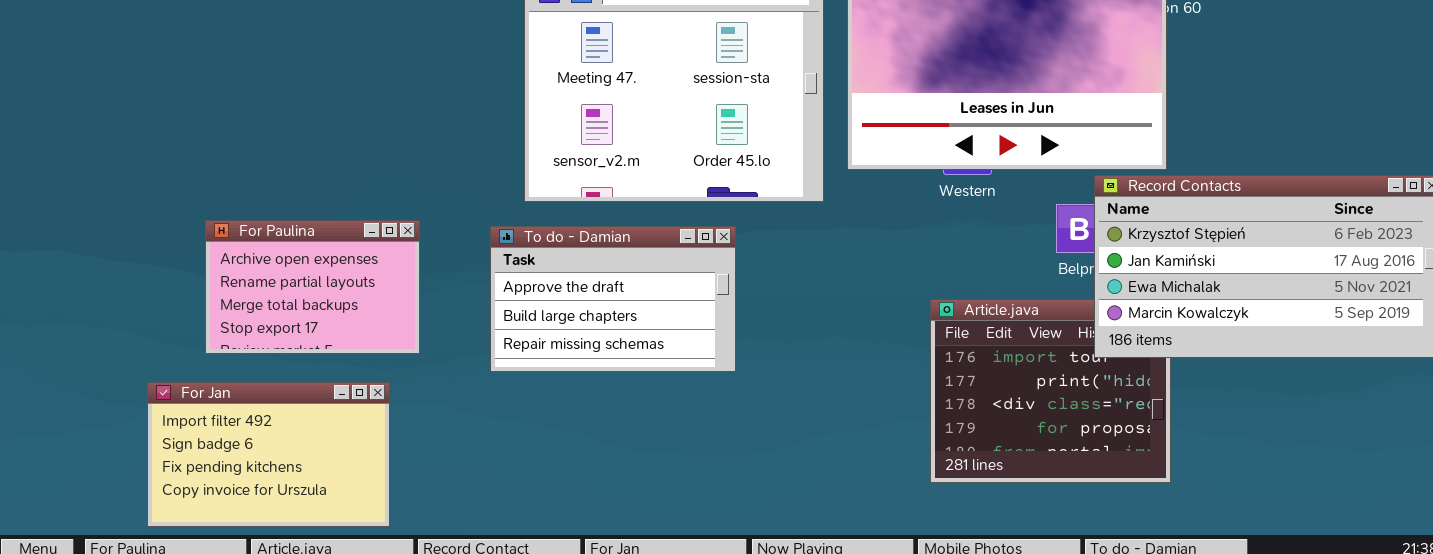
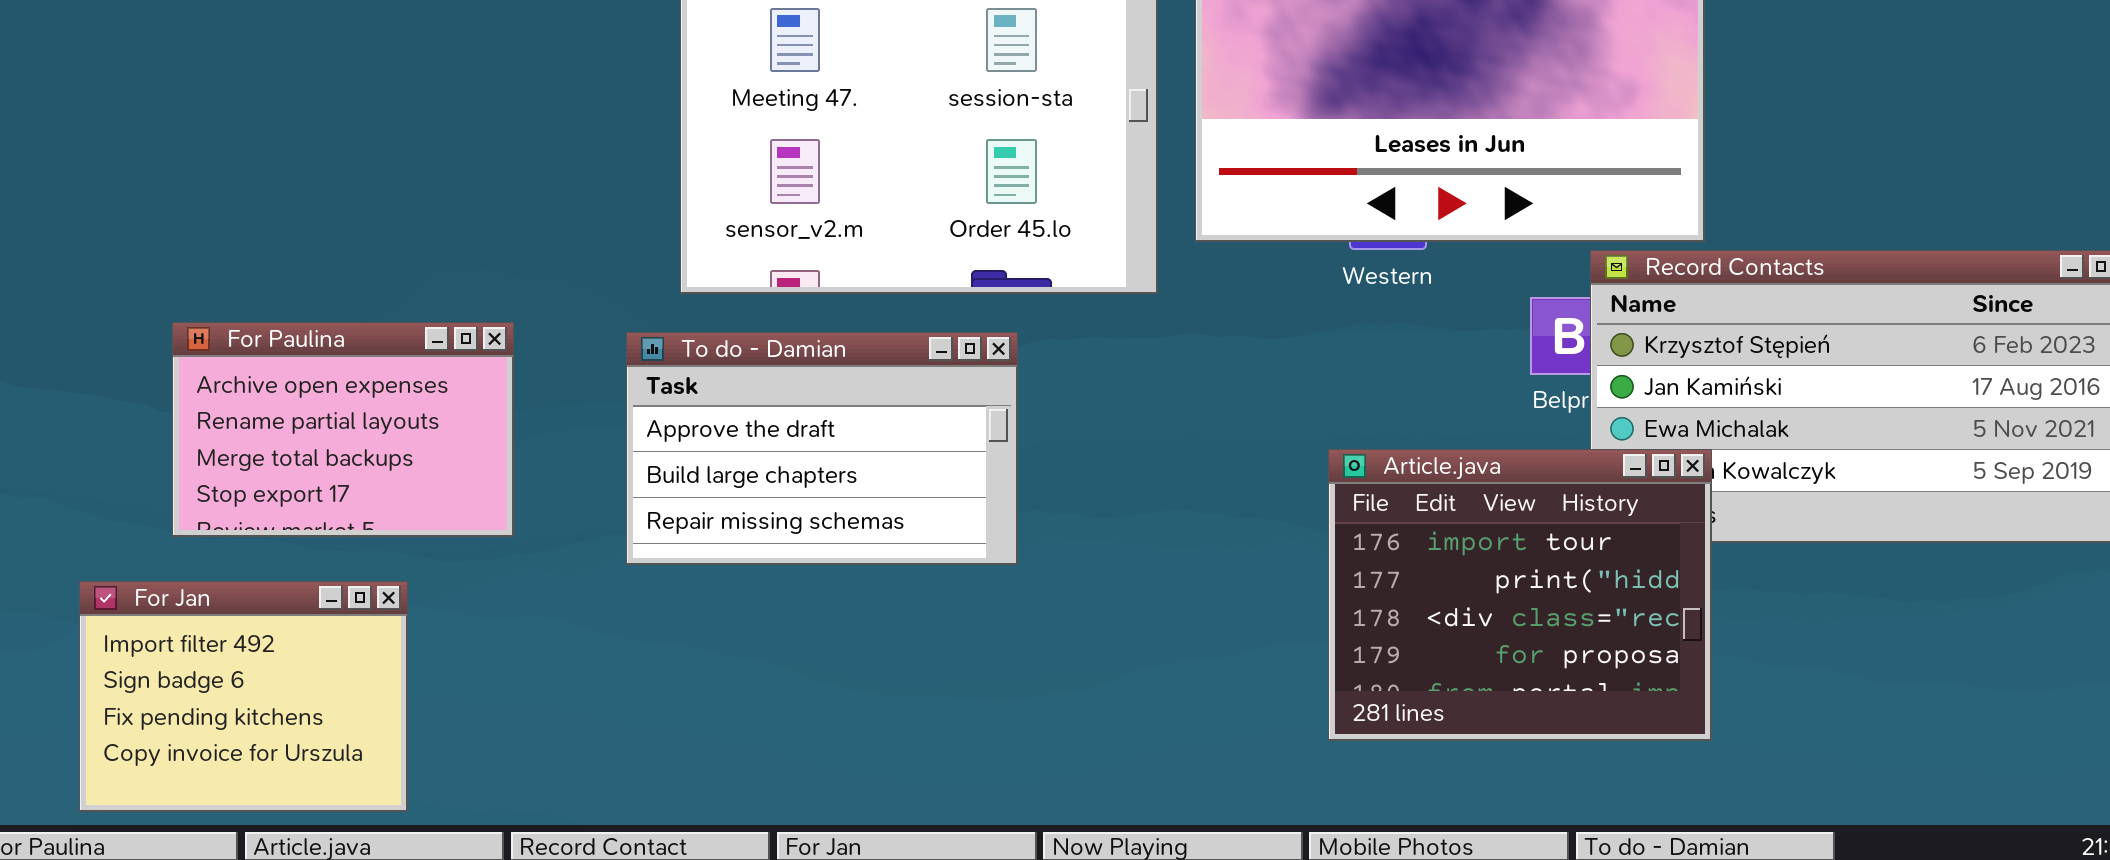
Article.java: [930,299,1171,483] -> [1328,449,1712,741], raised
For Jan: [147,382,390,527] -> [79,581,408,812], resized

